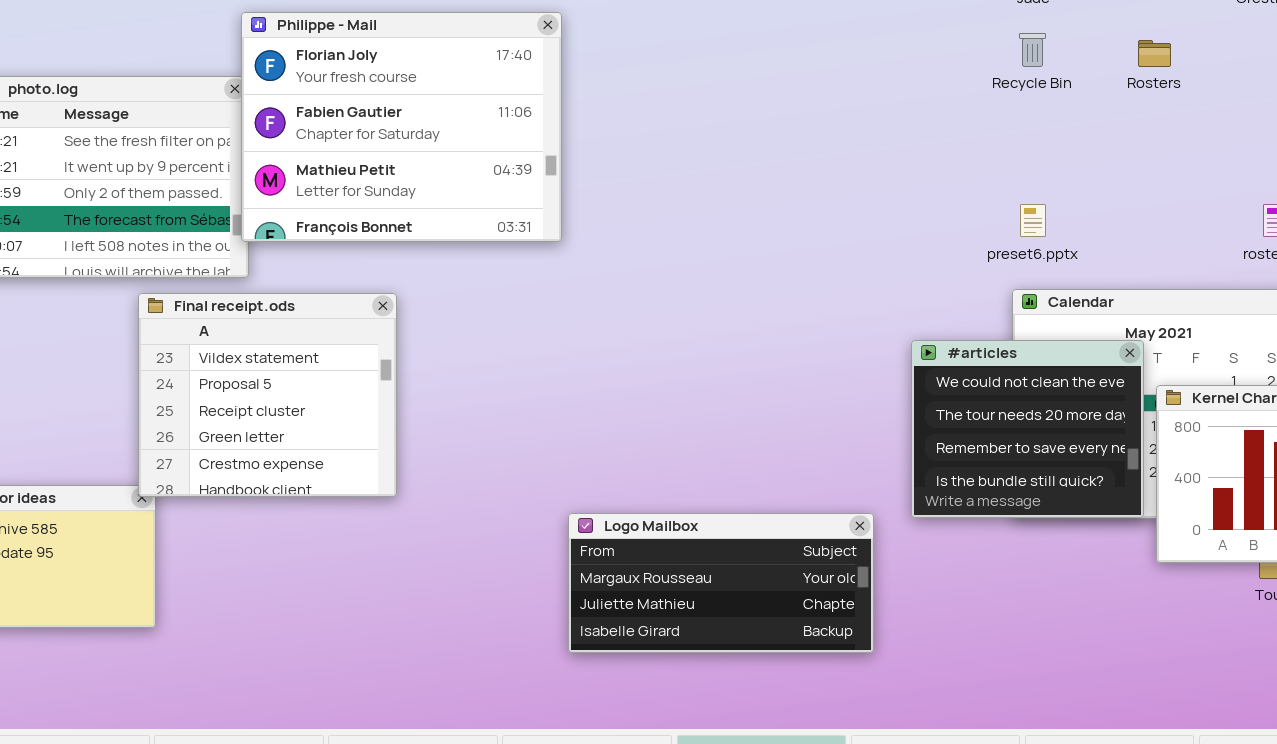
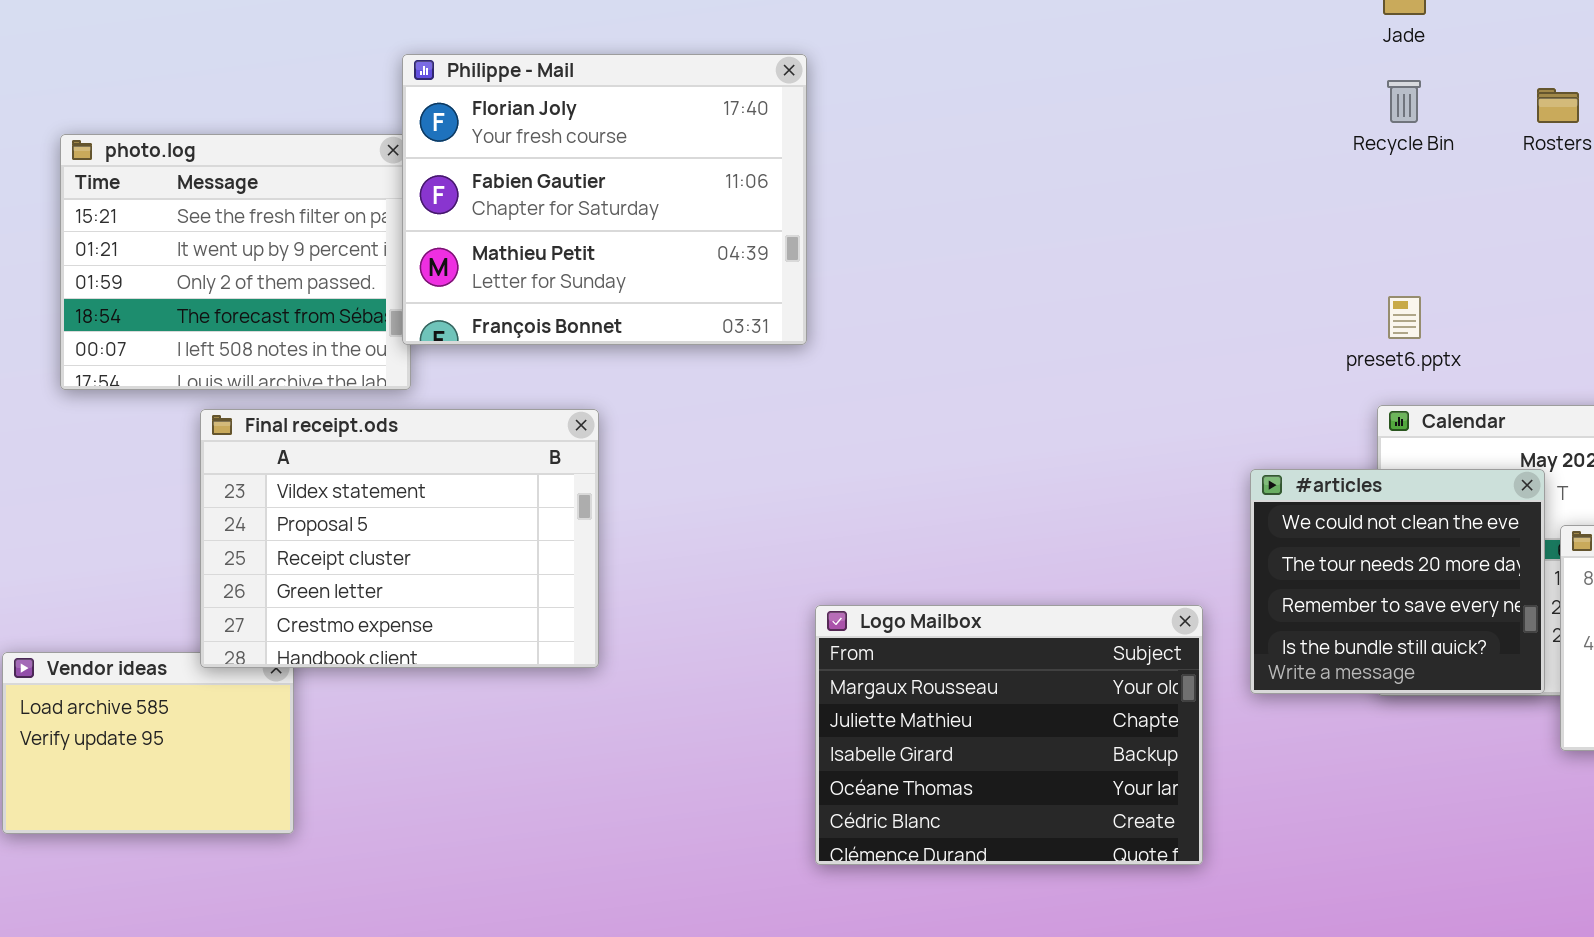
Final receipt.ods: [138,293,397,497] -> [200,409,599,668], resized
Logo Mailbox: [568,513,874,653] -> [815,605,1203,865], resized

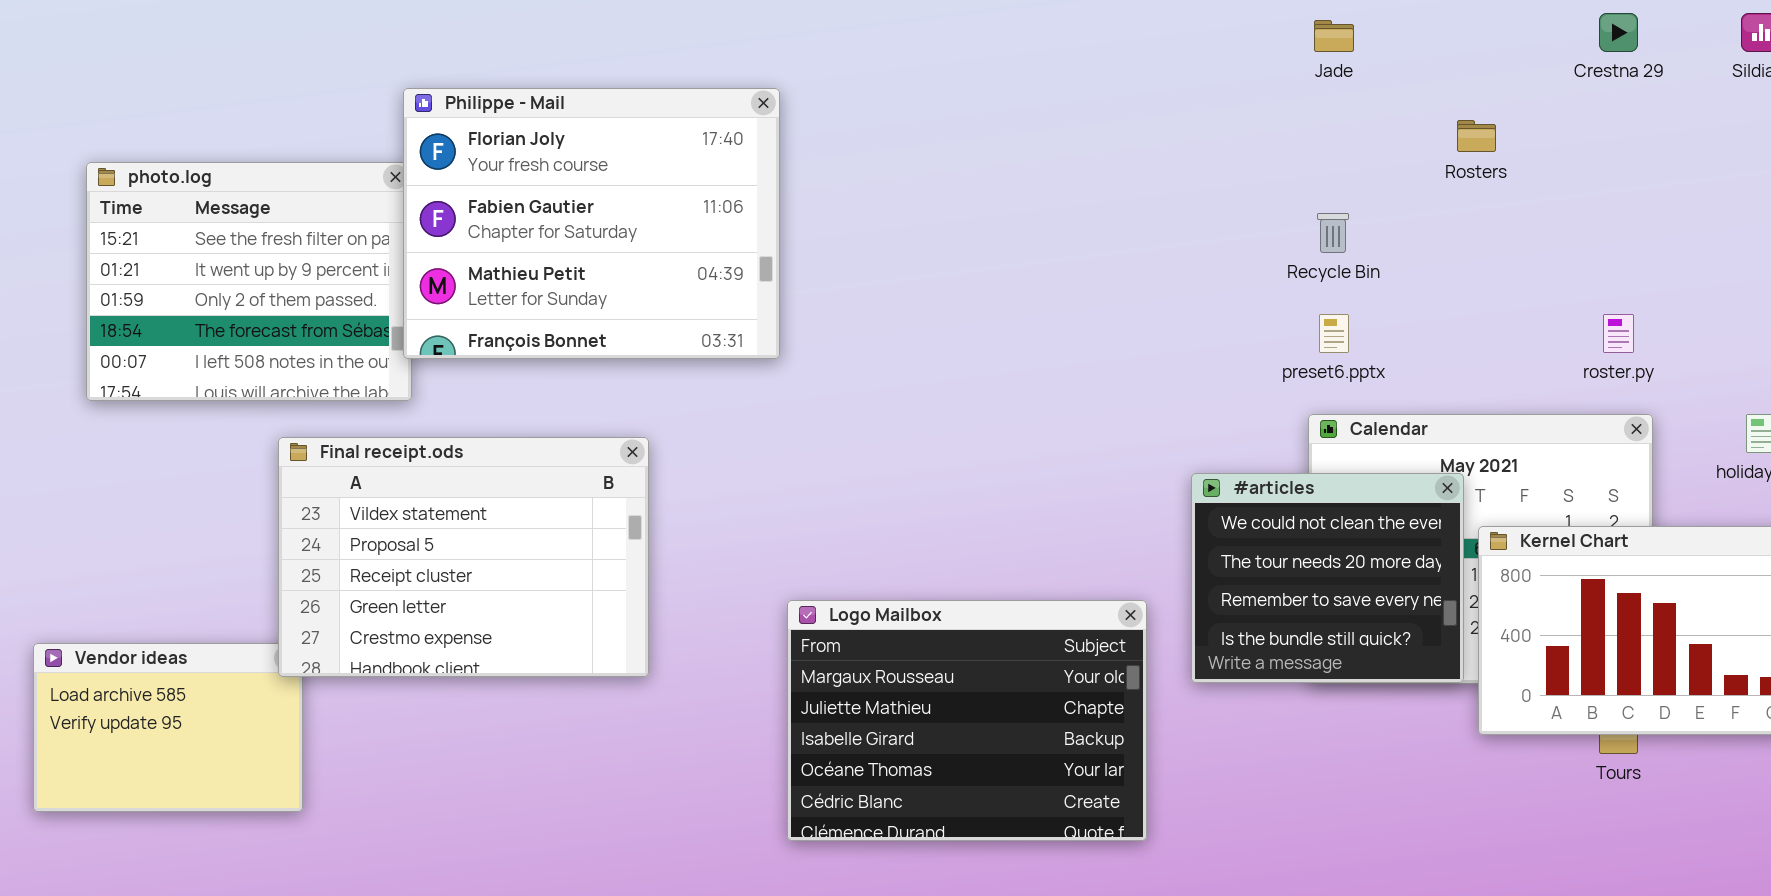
Recycle Bin: [1387,80,1421,123] -> [1317,213,1349,253], moved
Final receipt.ods: [200,409,599,668] -> [278,437,649,677], moved

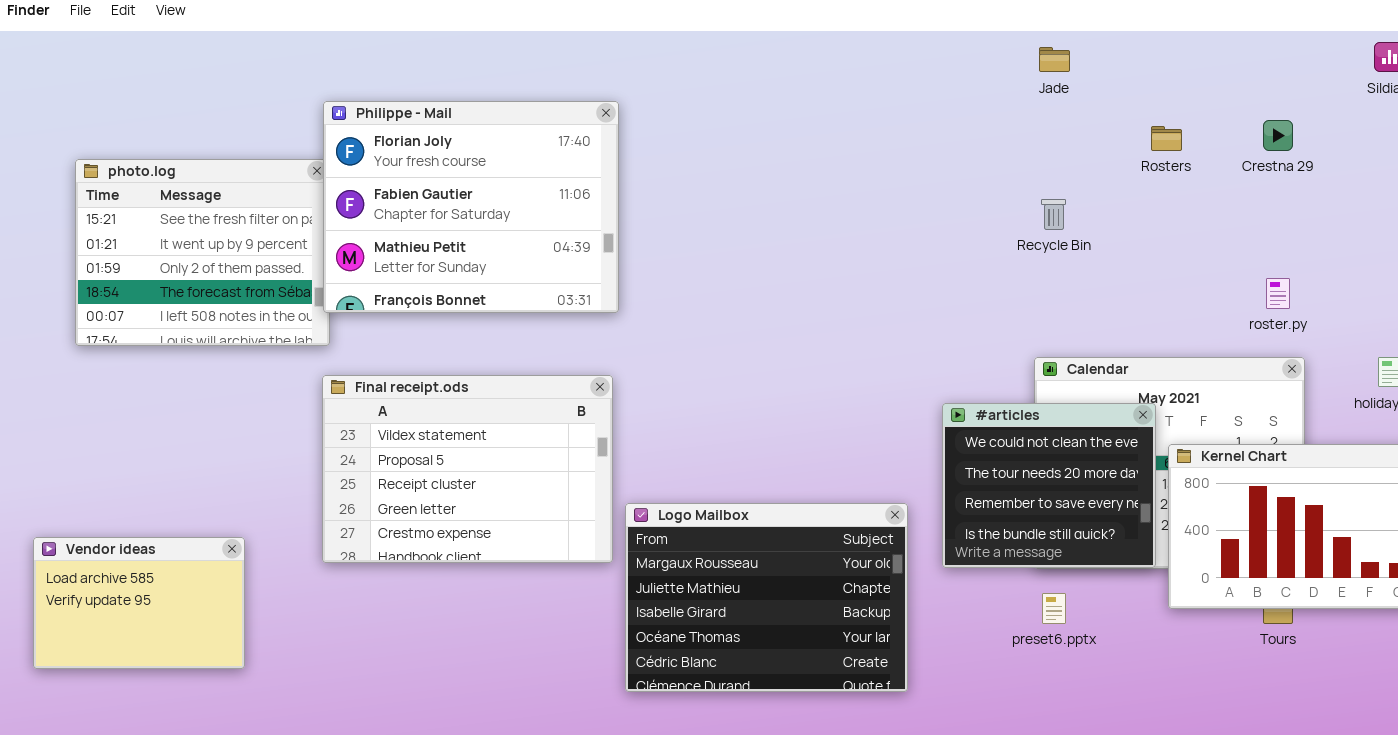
Crestna 29: [1599,13,1638,52] -> [1263,120,1293,151], moved
preset6.pptx: [1319,314,1349,353] -> [1042,593,1066,624], moved
Final receipt.ods: [278,437,649,677] -> [322,375,613,563], moved

